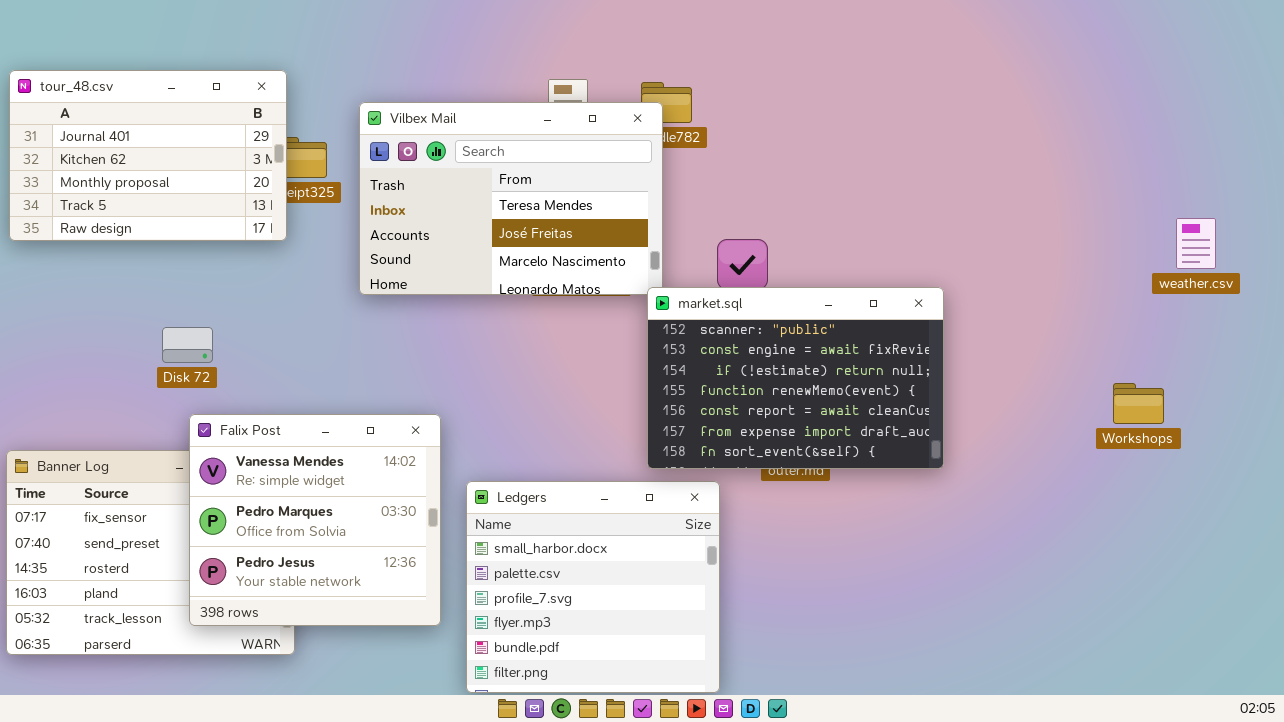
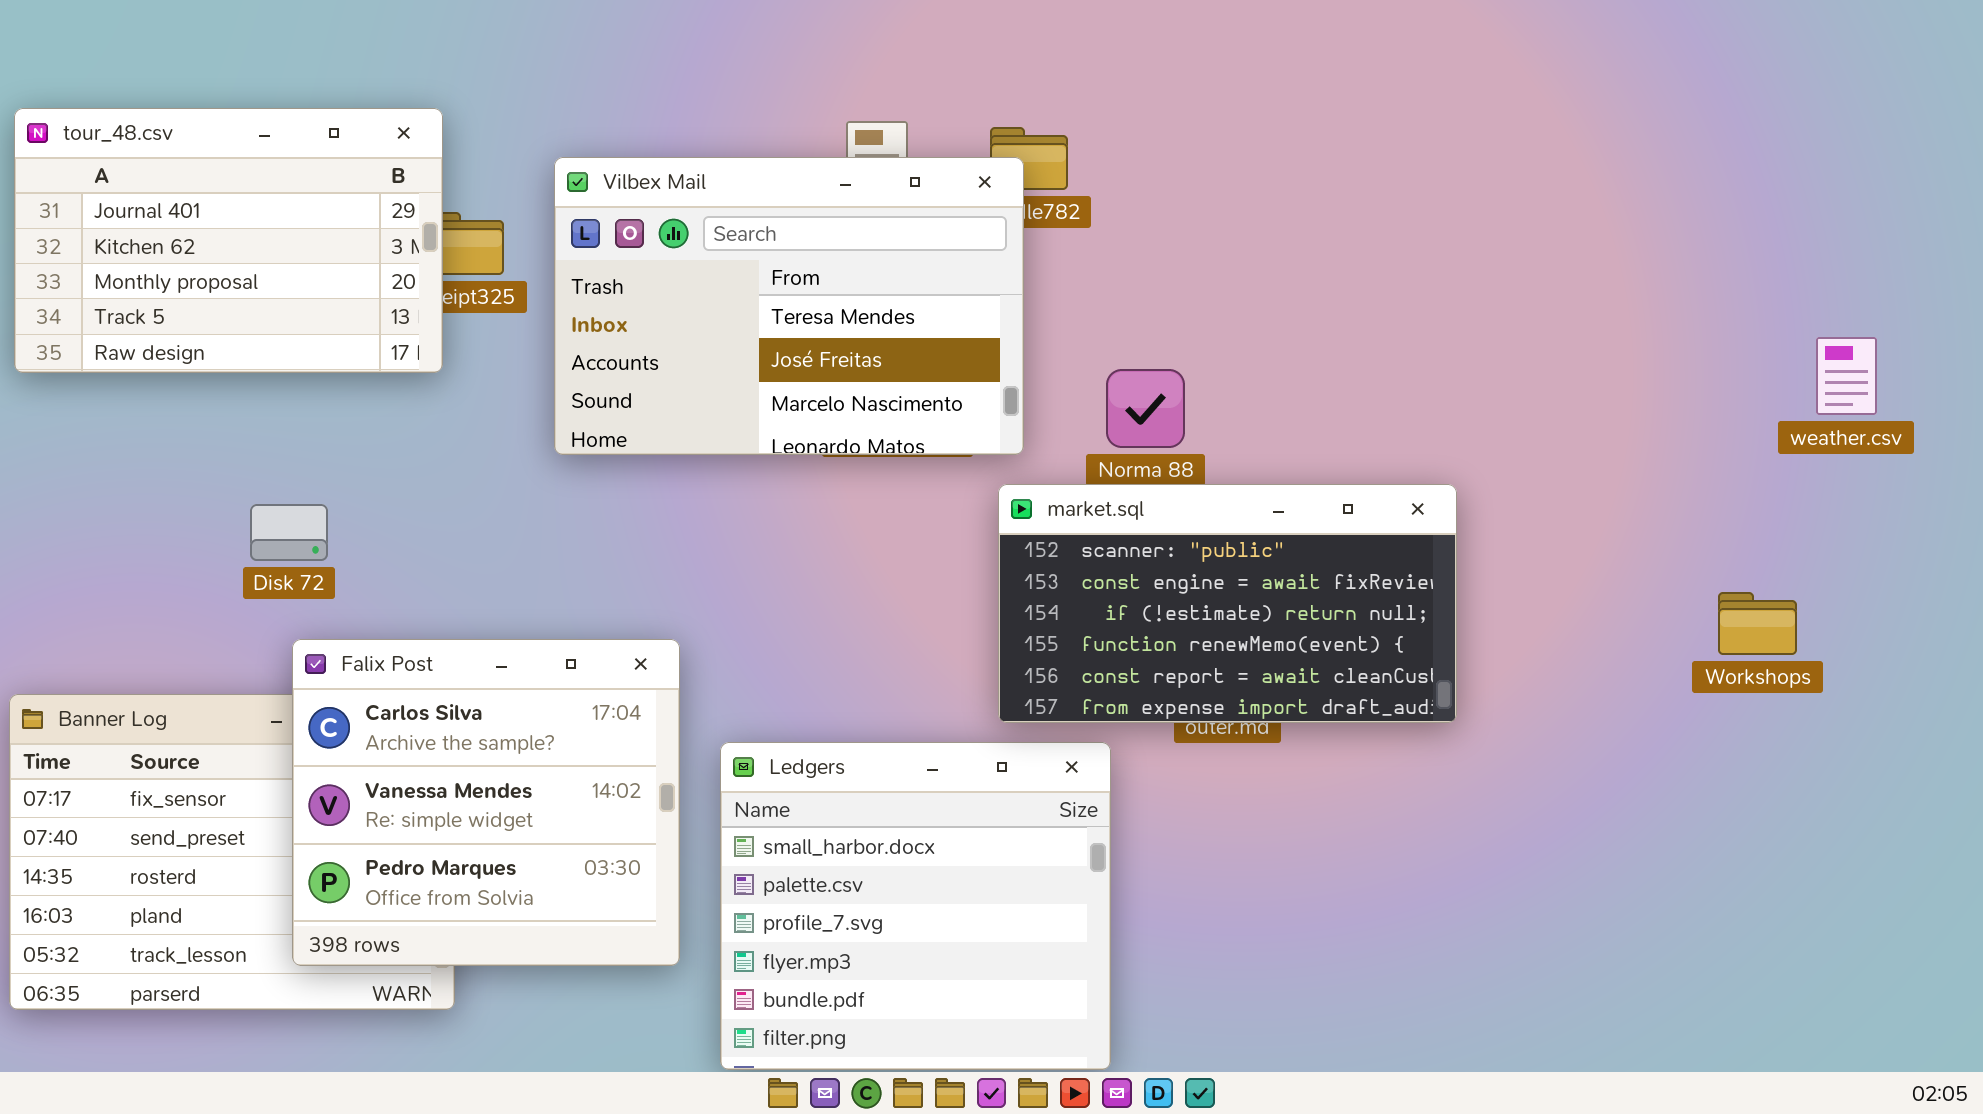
market.sql: [647,287,944,469] -> [998,484,1457,723], resized
Falix Post: [189,414,441,626] -> [292,639,680,966], scrolled up 1 row

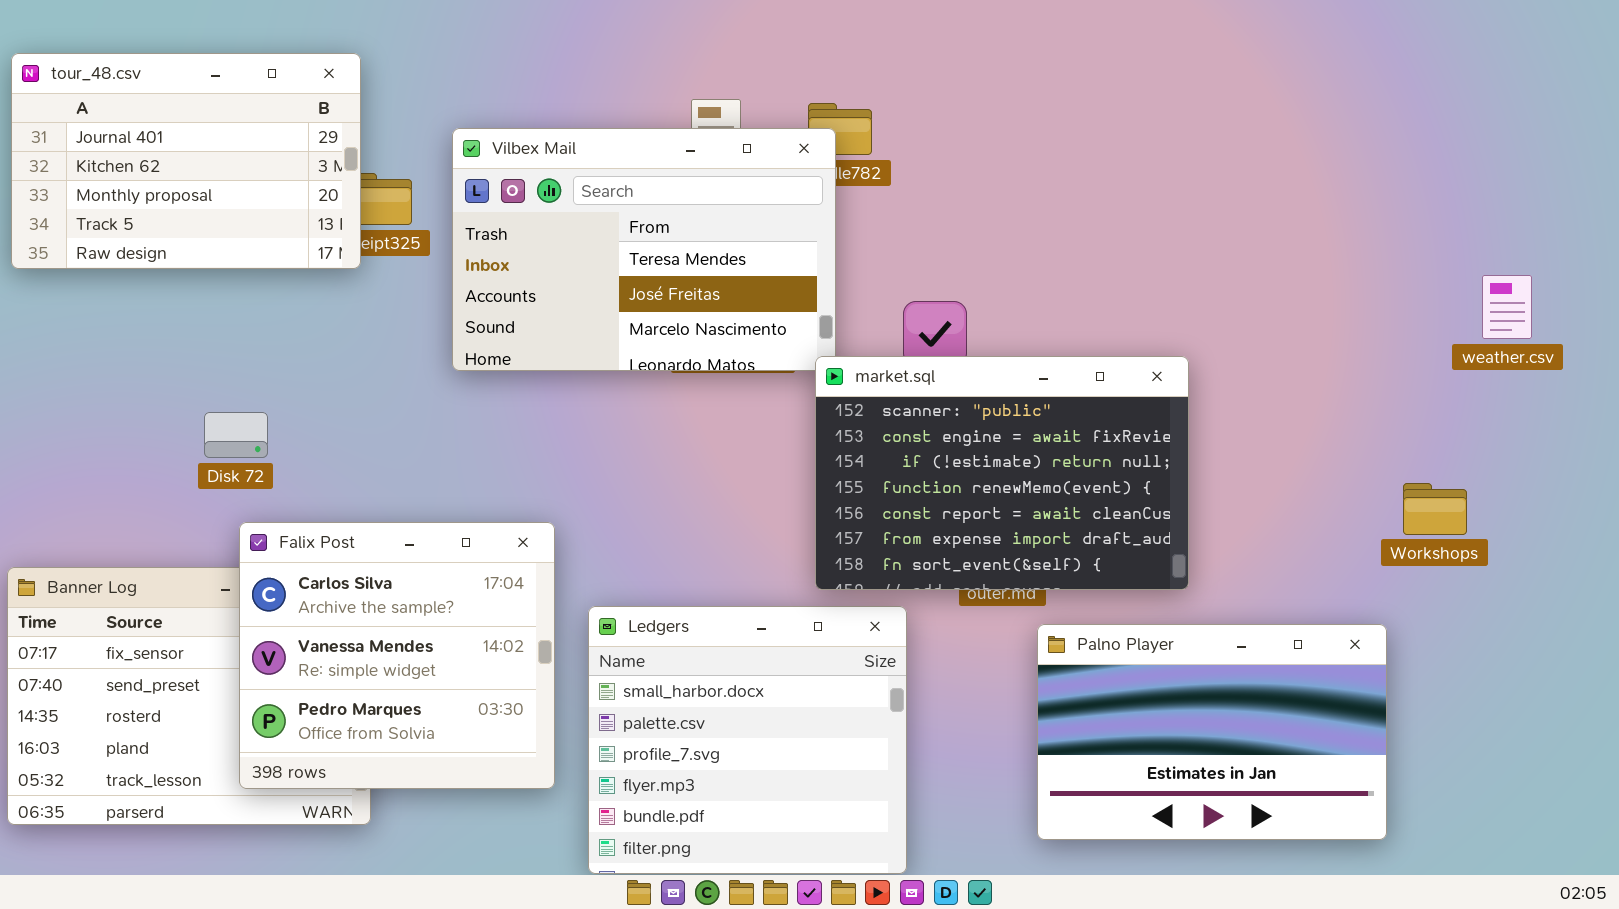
tour_48.csv: [14,108,443,373] -> [11,53,361,269], moved
market.sql: [998,484,1457,723] -> [815,356,1189,590], resized
Palno Player: none -> [1037,624,1387,840], opened

